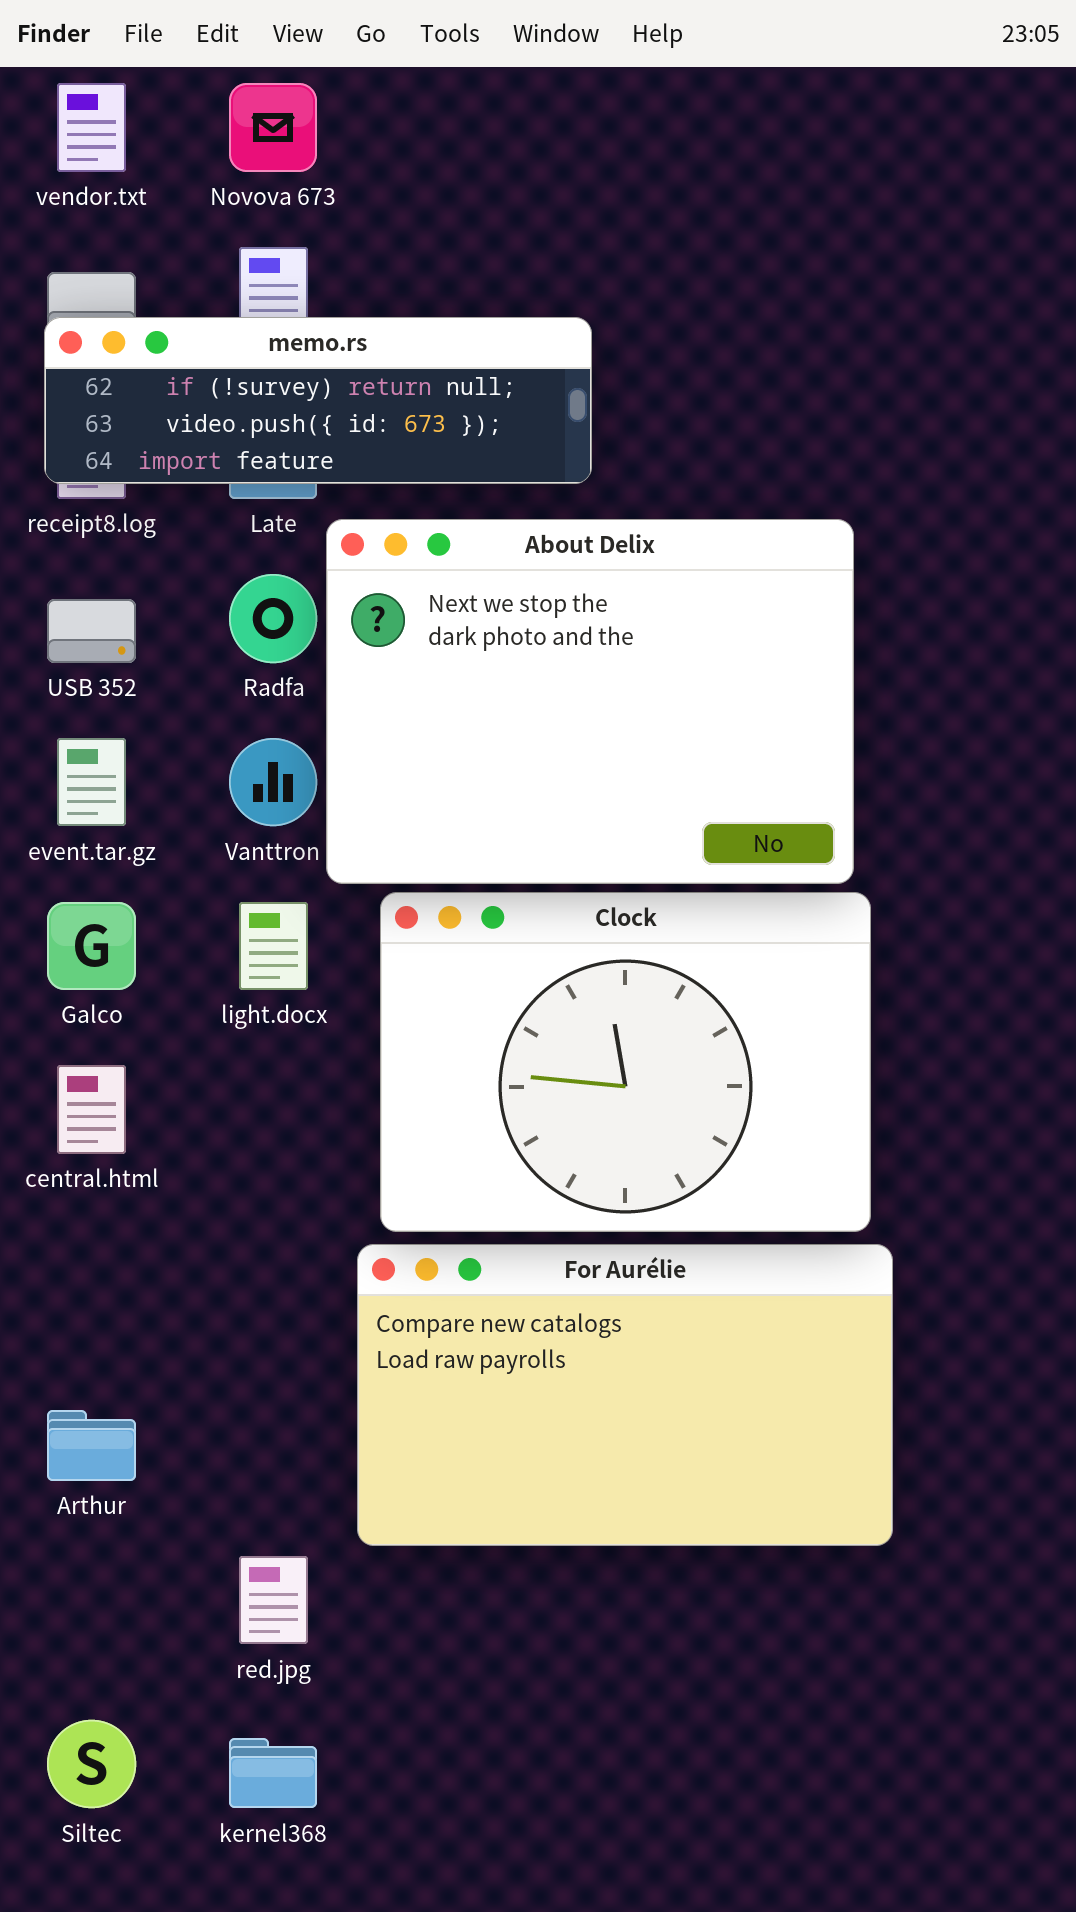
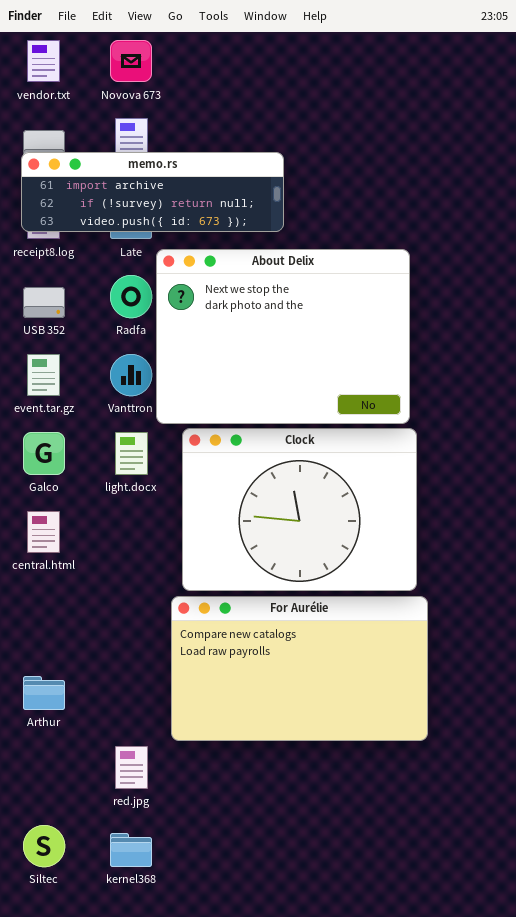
memo.rs: [44,317,592,484] -> [21,152,284,232], scrolled up 1 row

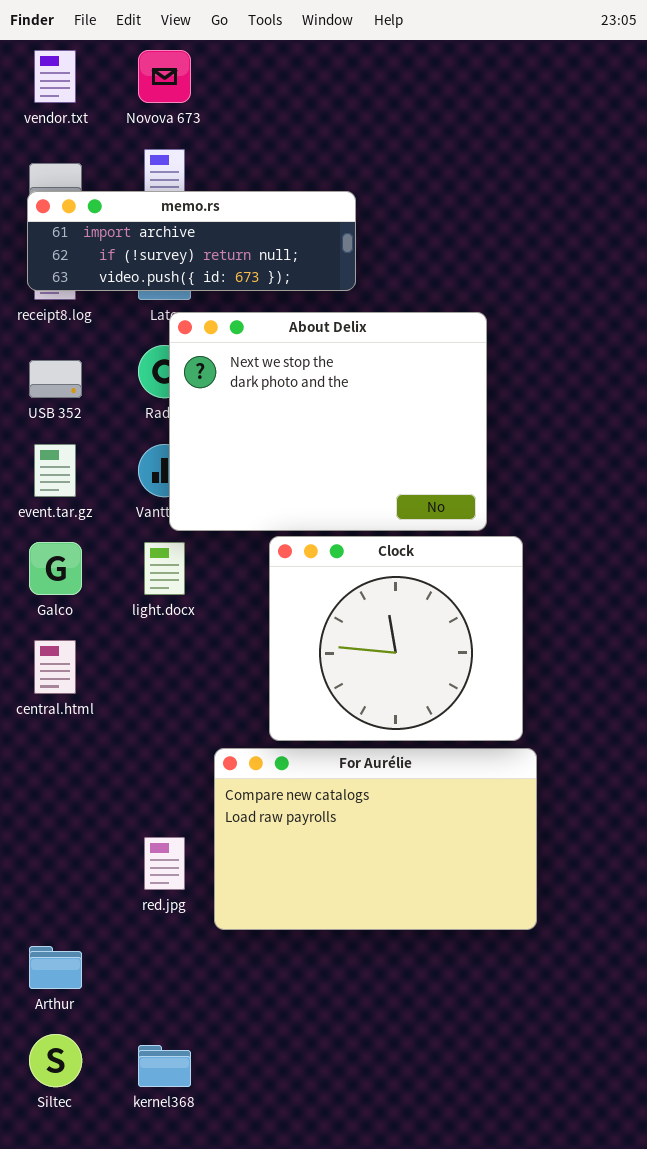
About Delix: [156,249,410,424] -> [169,312,487,531], moved
Clock: [182,428,417,591] -> [269,536,523,741], resized
Arthur: [23,676,65,710] -> [29,946,82,989], moved
red.jpg: [115,746,148,789] -> [144,837,185,890], moved

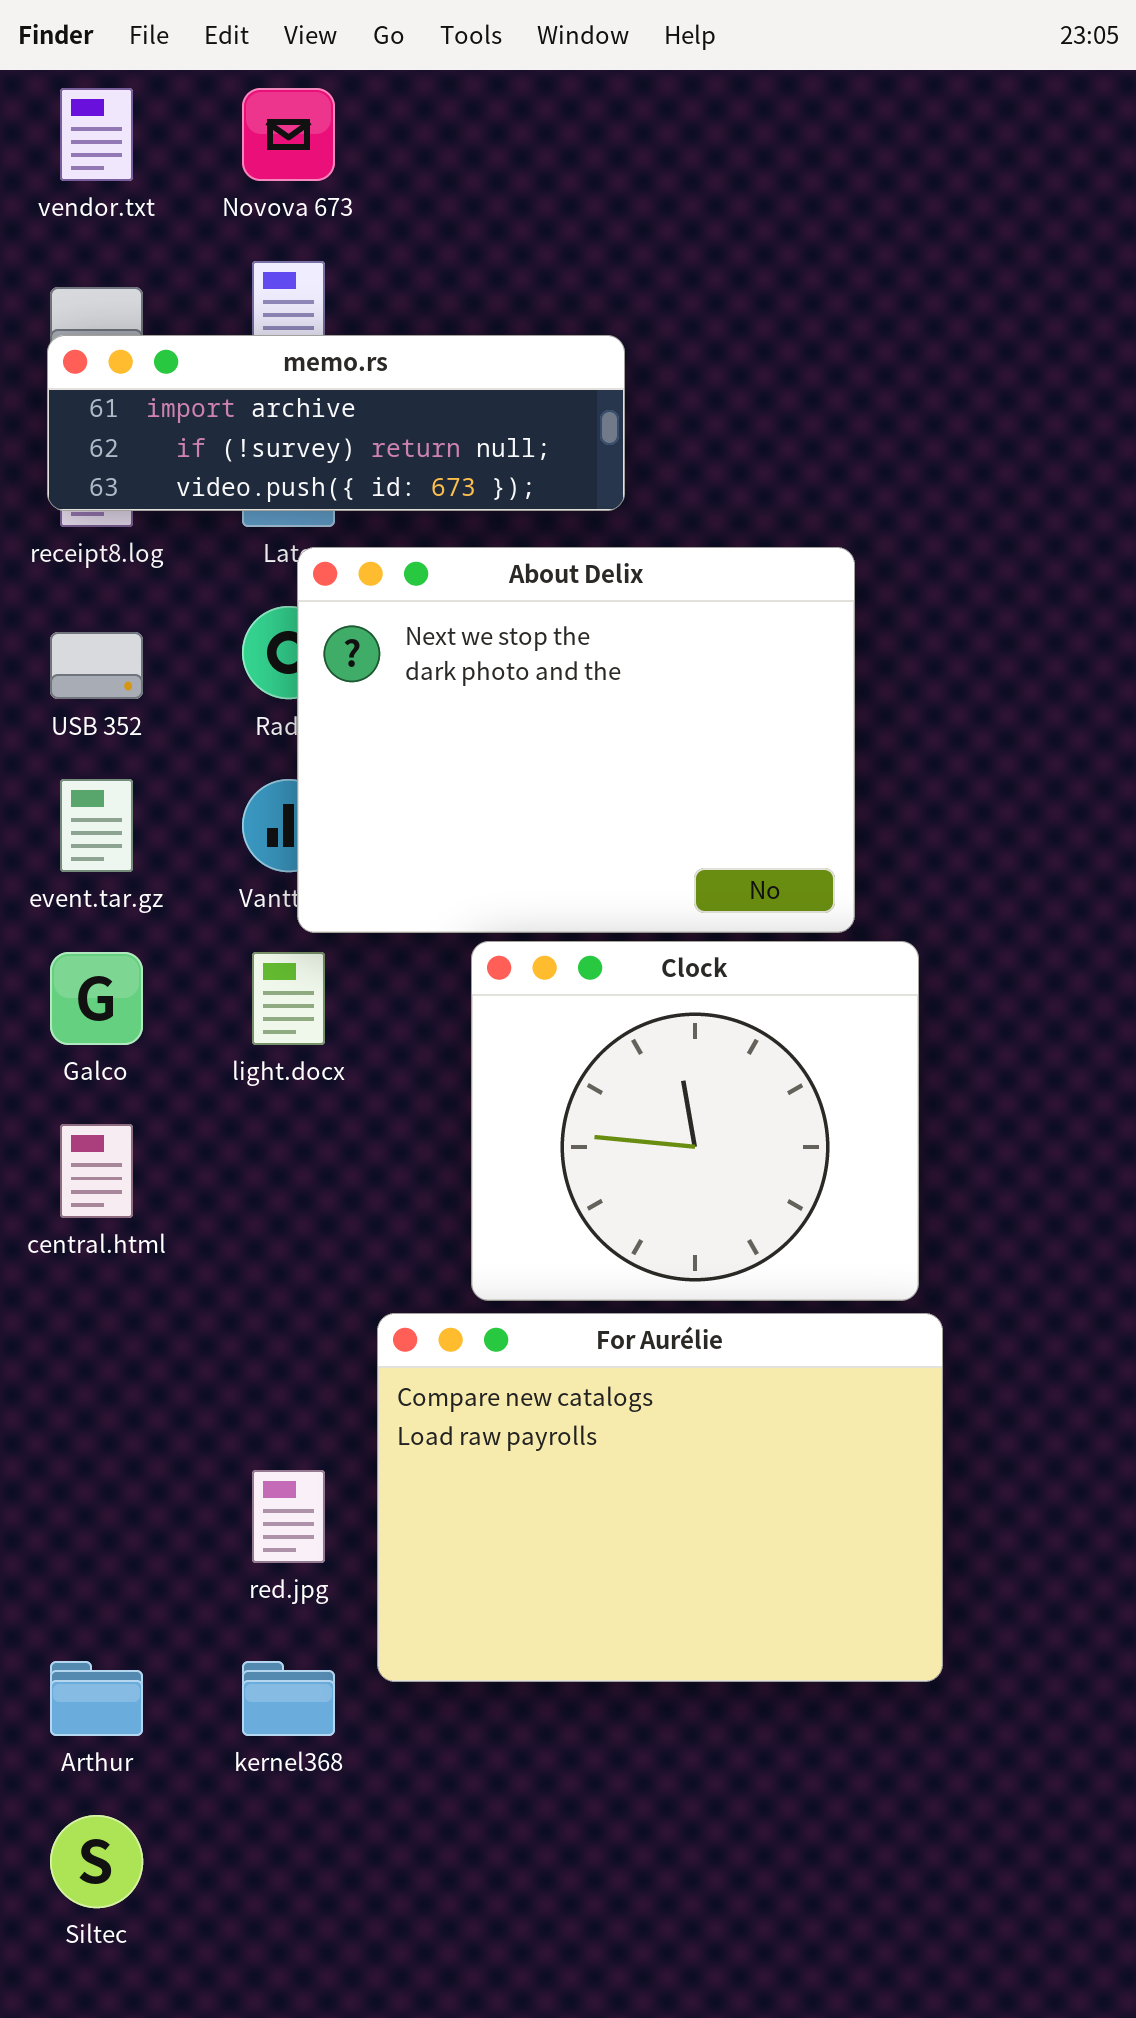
For Aurélie: [214,748,537,930] -> [377,1313,943,1682], resized
kernel368: [138,1045,191,1087] -> [242,1661,335,1736], moved

